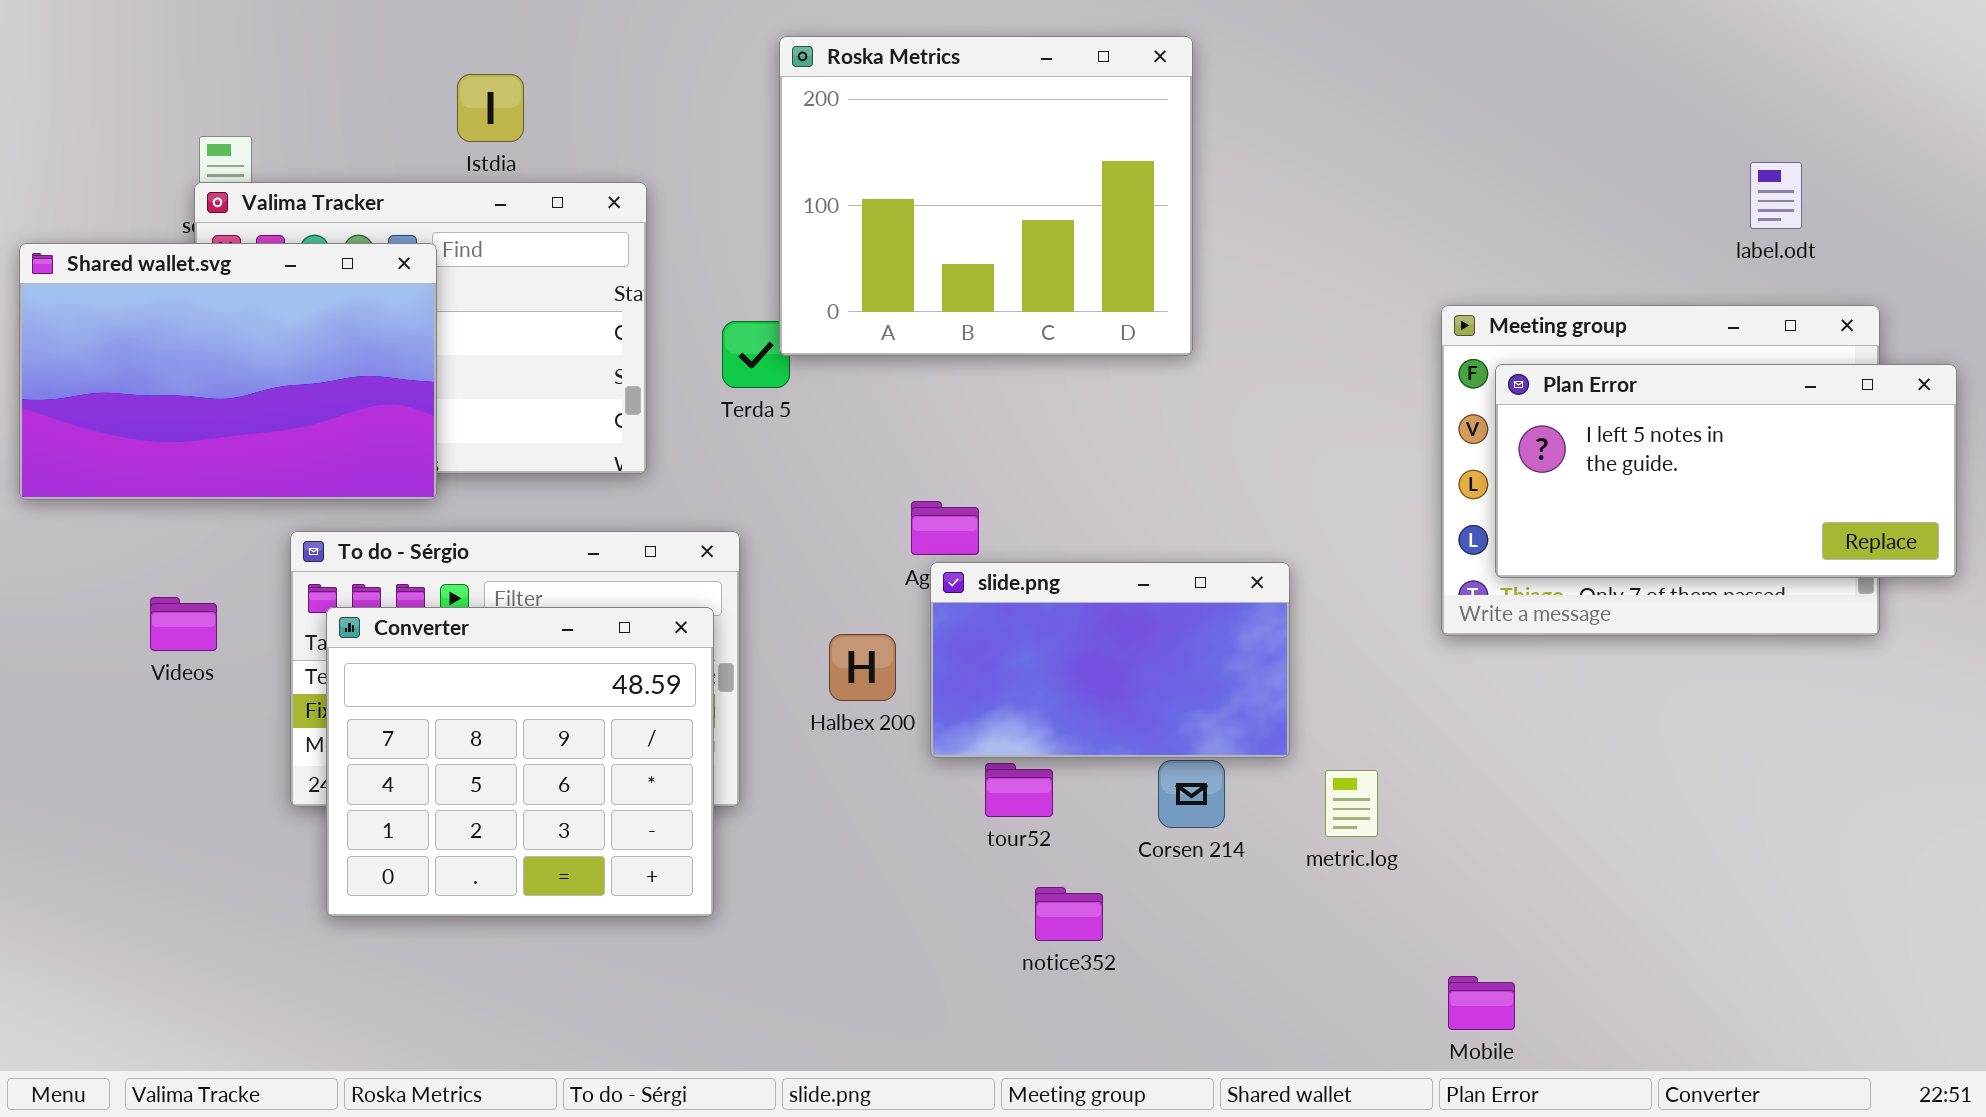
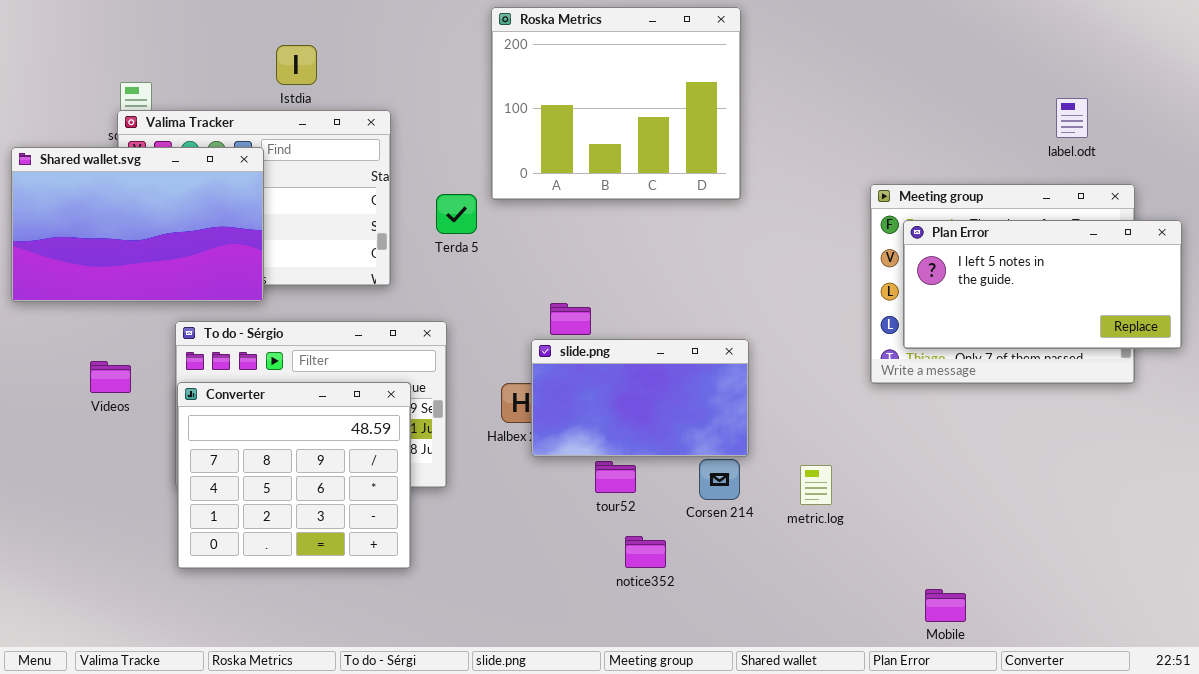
Roska Metrics: [779,36,1193,356] -> [491,7,741,200], moved
slide.png: [930,562,1290,758] -> [531,339,749,457], moved
Converter: [326,607,714,917] -> [177,382,411,569], moved
Mobile: [1448,976,1515,1030] -> [925,589,966,622], moved

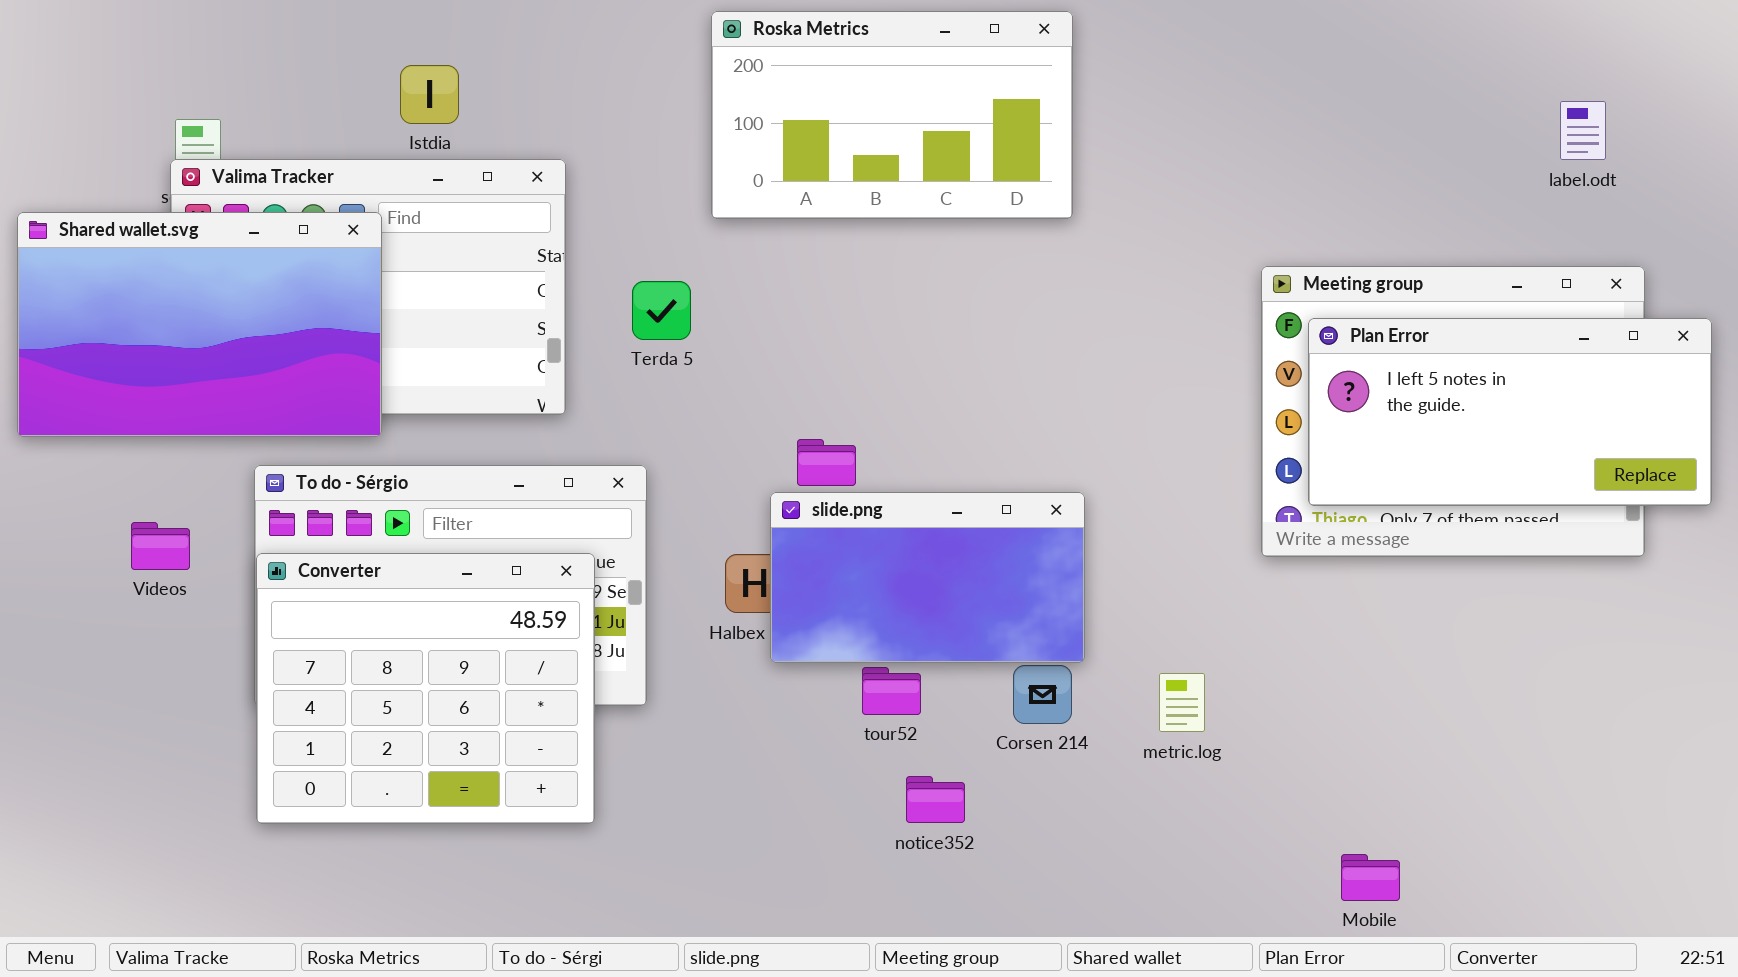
Roska Metrics: [491,7,741,200] -> [711,11,1073,219], resized
label.odt: [1056,98,1088,138] -> [1560,101,1606,160], moved

